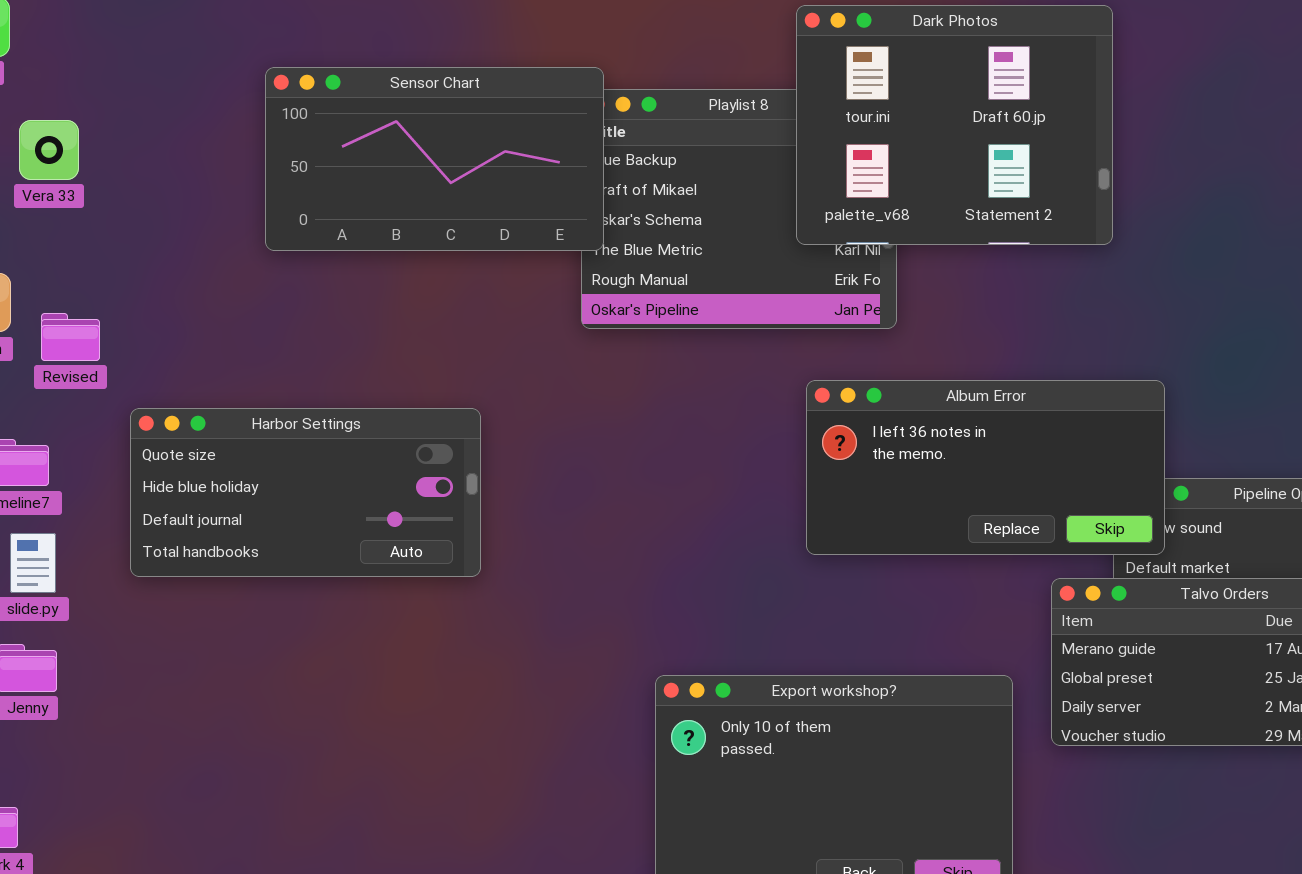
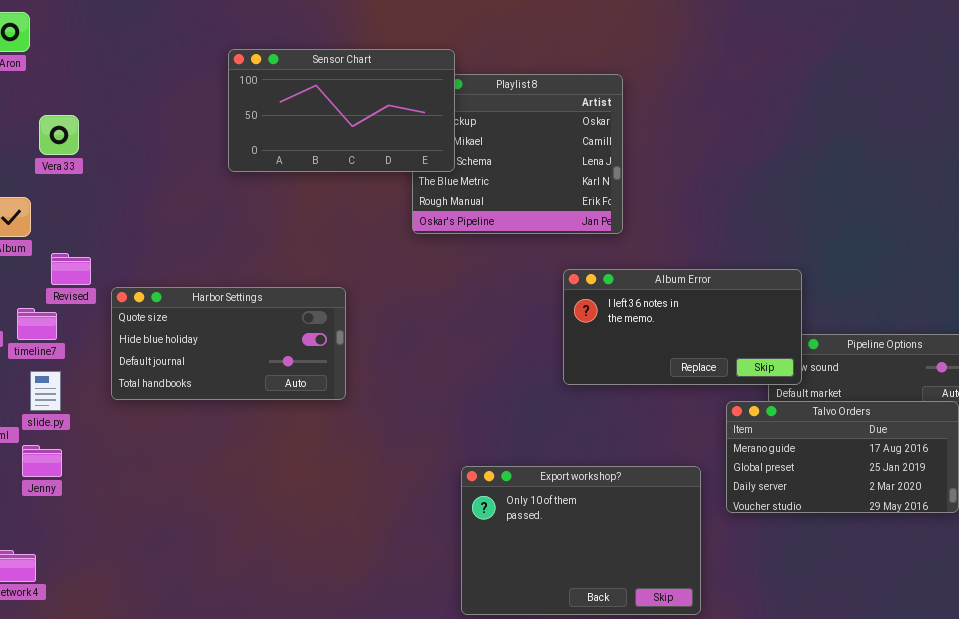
Dark Photos: [796,5,1113,245] -> none, closed
Sensor Chart: [265,67,604,251] -> [228,49,455,172], moved
Vera 33: [19,120,79,180] -> [39,115,79,155], moved
Revised: [41,313,100,361] -> [51,253,91,285], moved

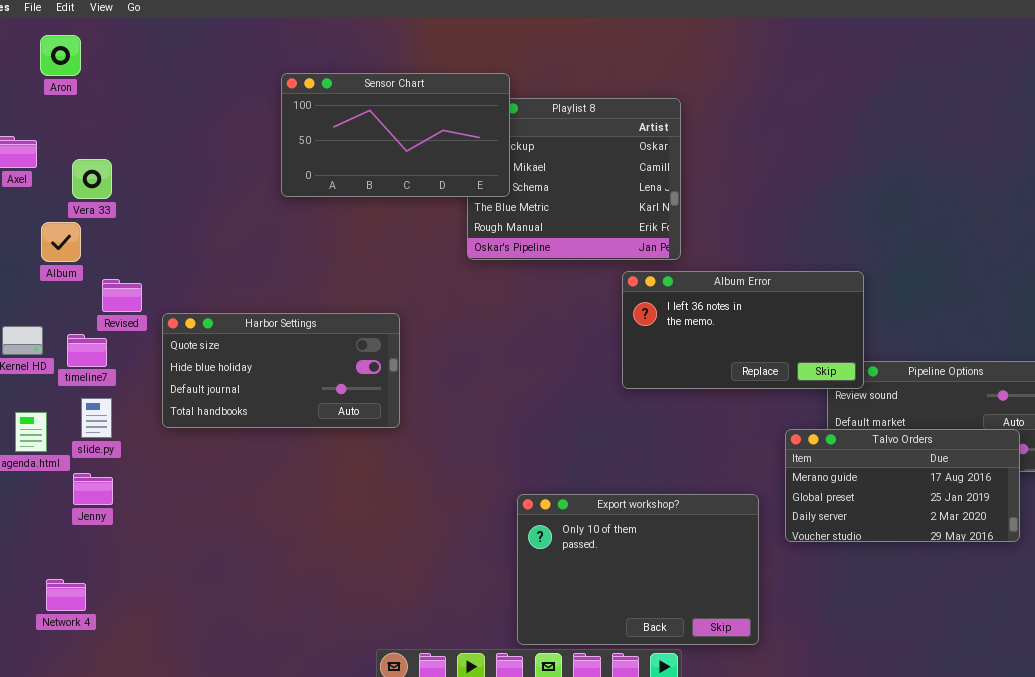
Vera 33: [39,115,79,155] -> [72,159,112,199], moved
Album Error: [563,269,802,385] -> [622,271,864,389], moved

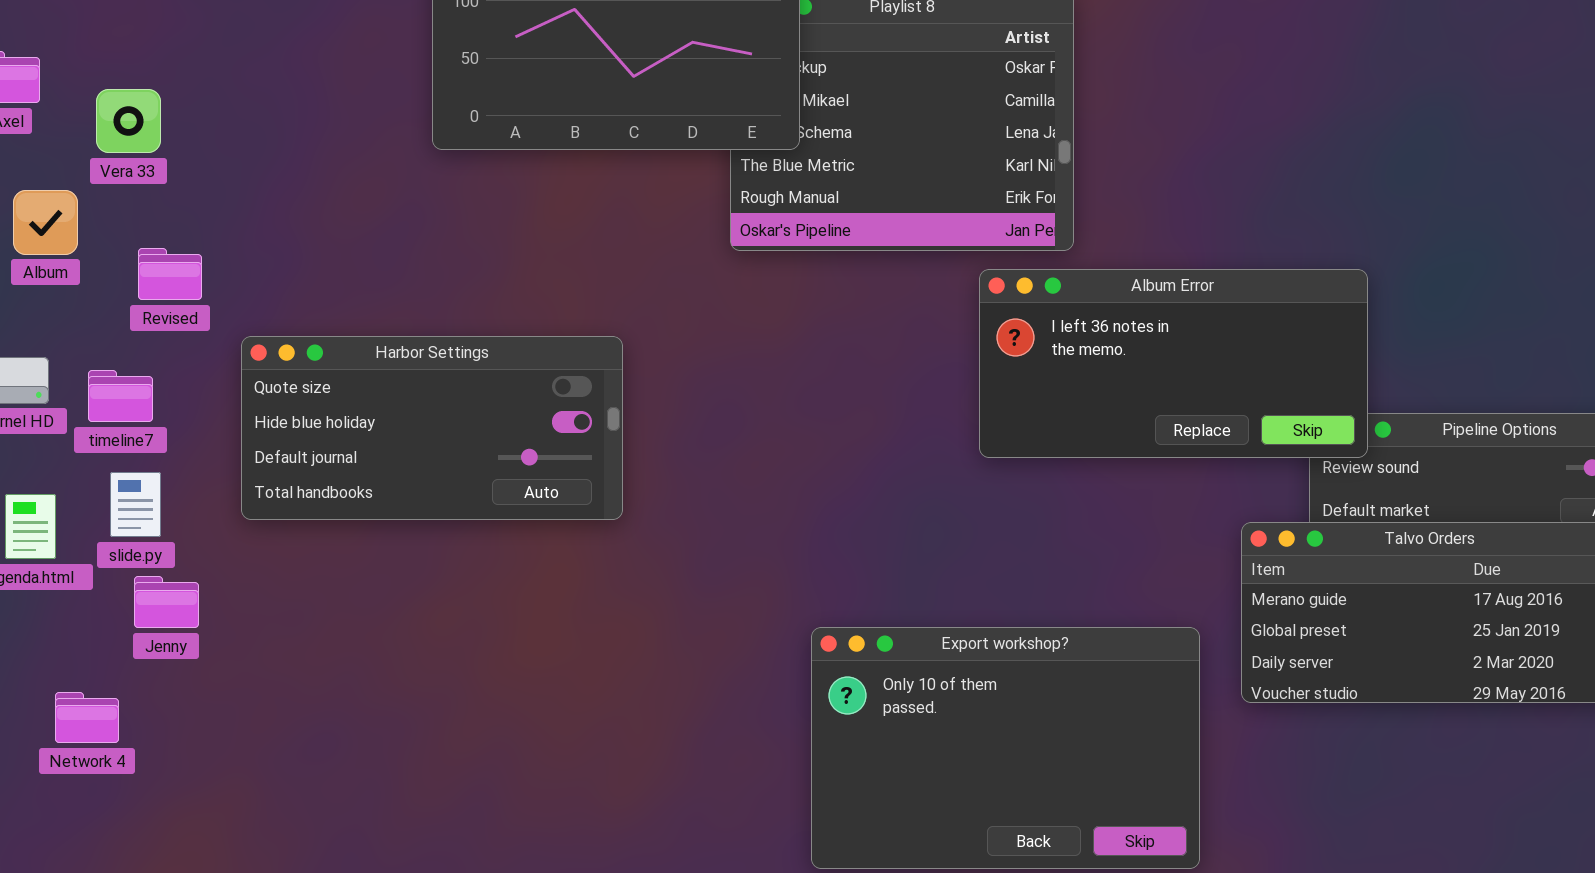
Album: [41,222,81,262] -> [13,190,78,255], moved
Revised: [102,279,142,312] -> [138,248,202,300], moved
Jenny: [73,473,113,505] -> [134,576,199,628], moved
Network 4: [46,579,86,611] -> [55,692,119,743], moved

